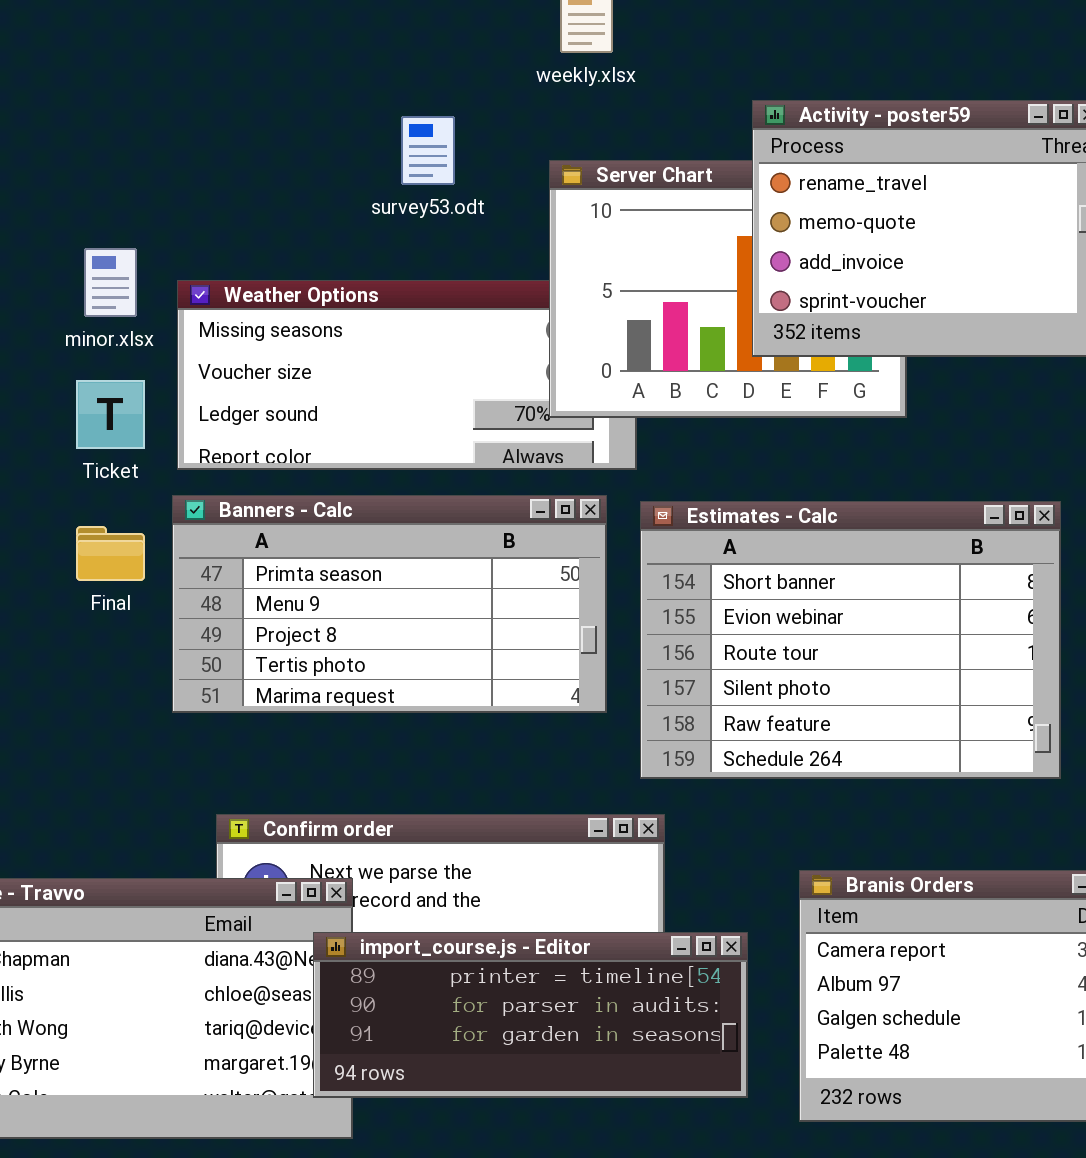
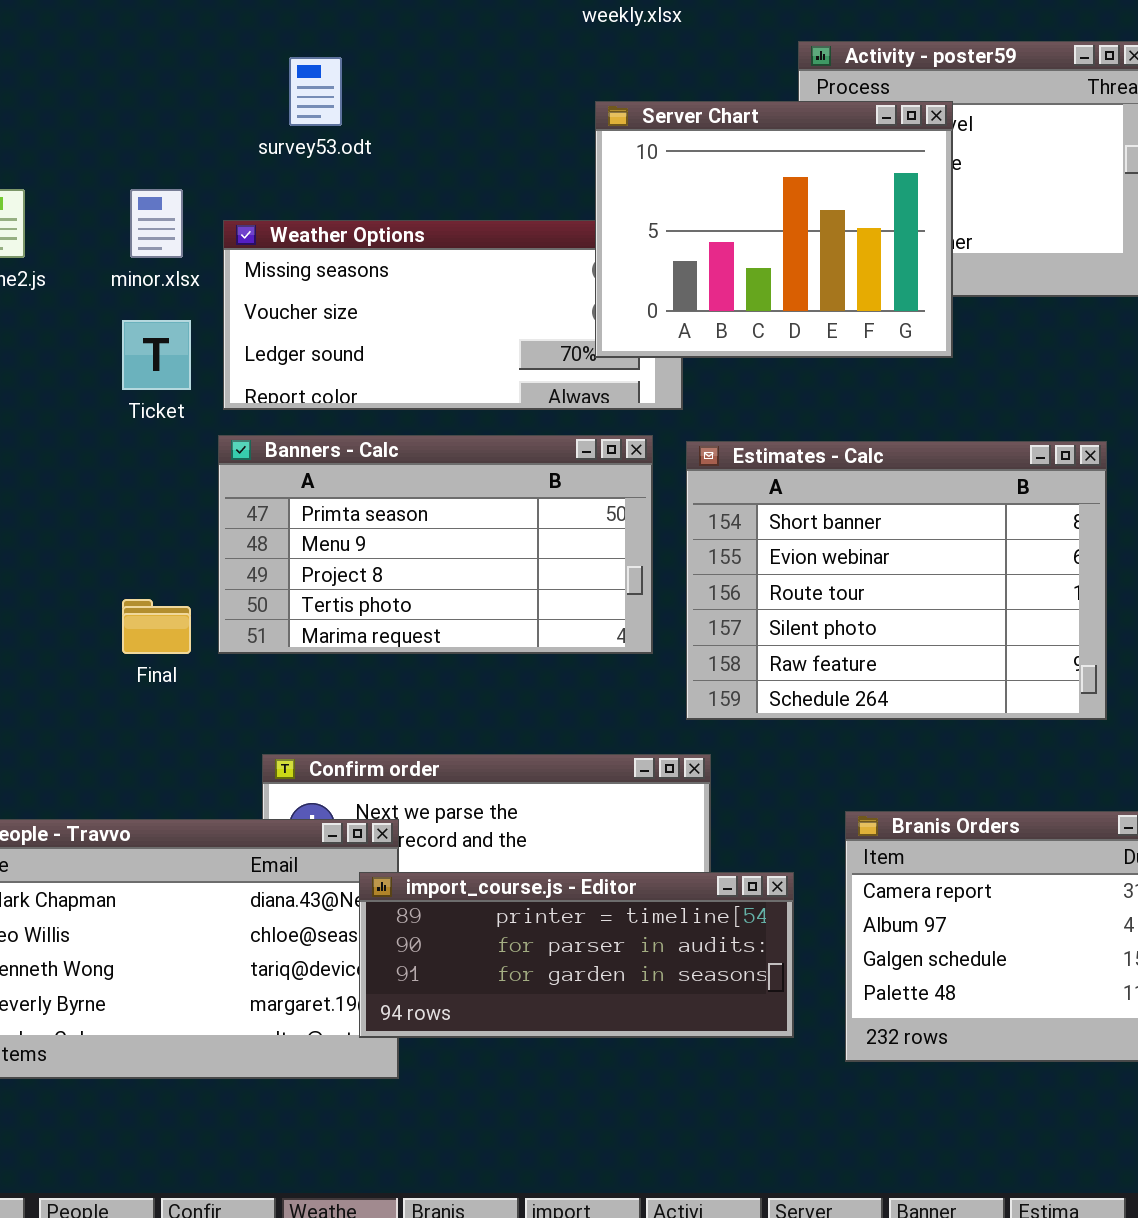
survey53.odt: [401,116,455,185] -> [289,57,342,126], moved
Server Chart: [549,160,907,418] -> [595,101,953,358], raised
Final: [76,526,145,581] -> [122,599,191,654], moved

